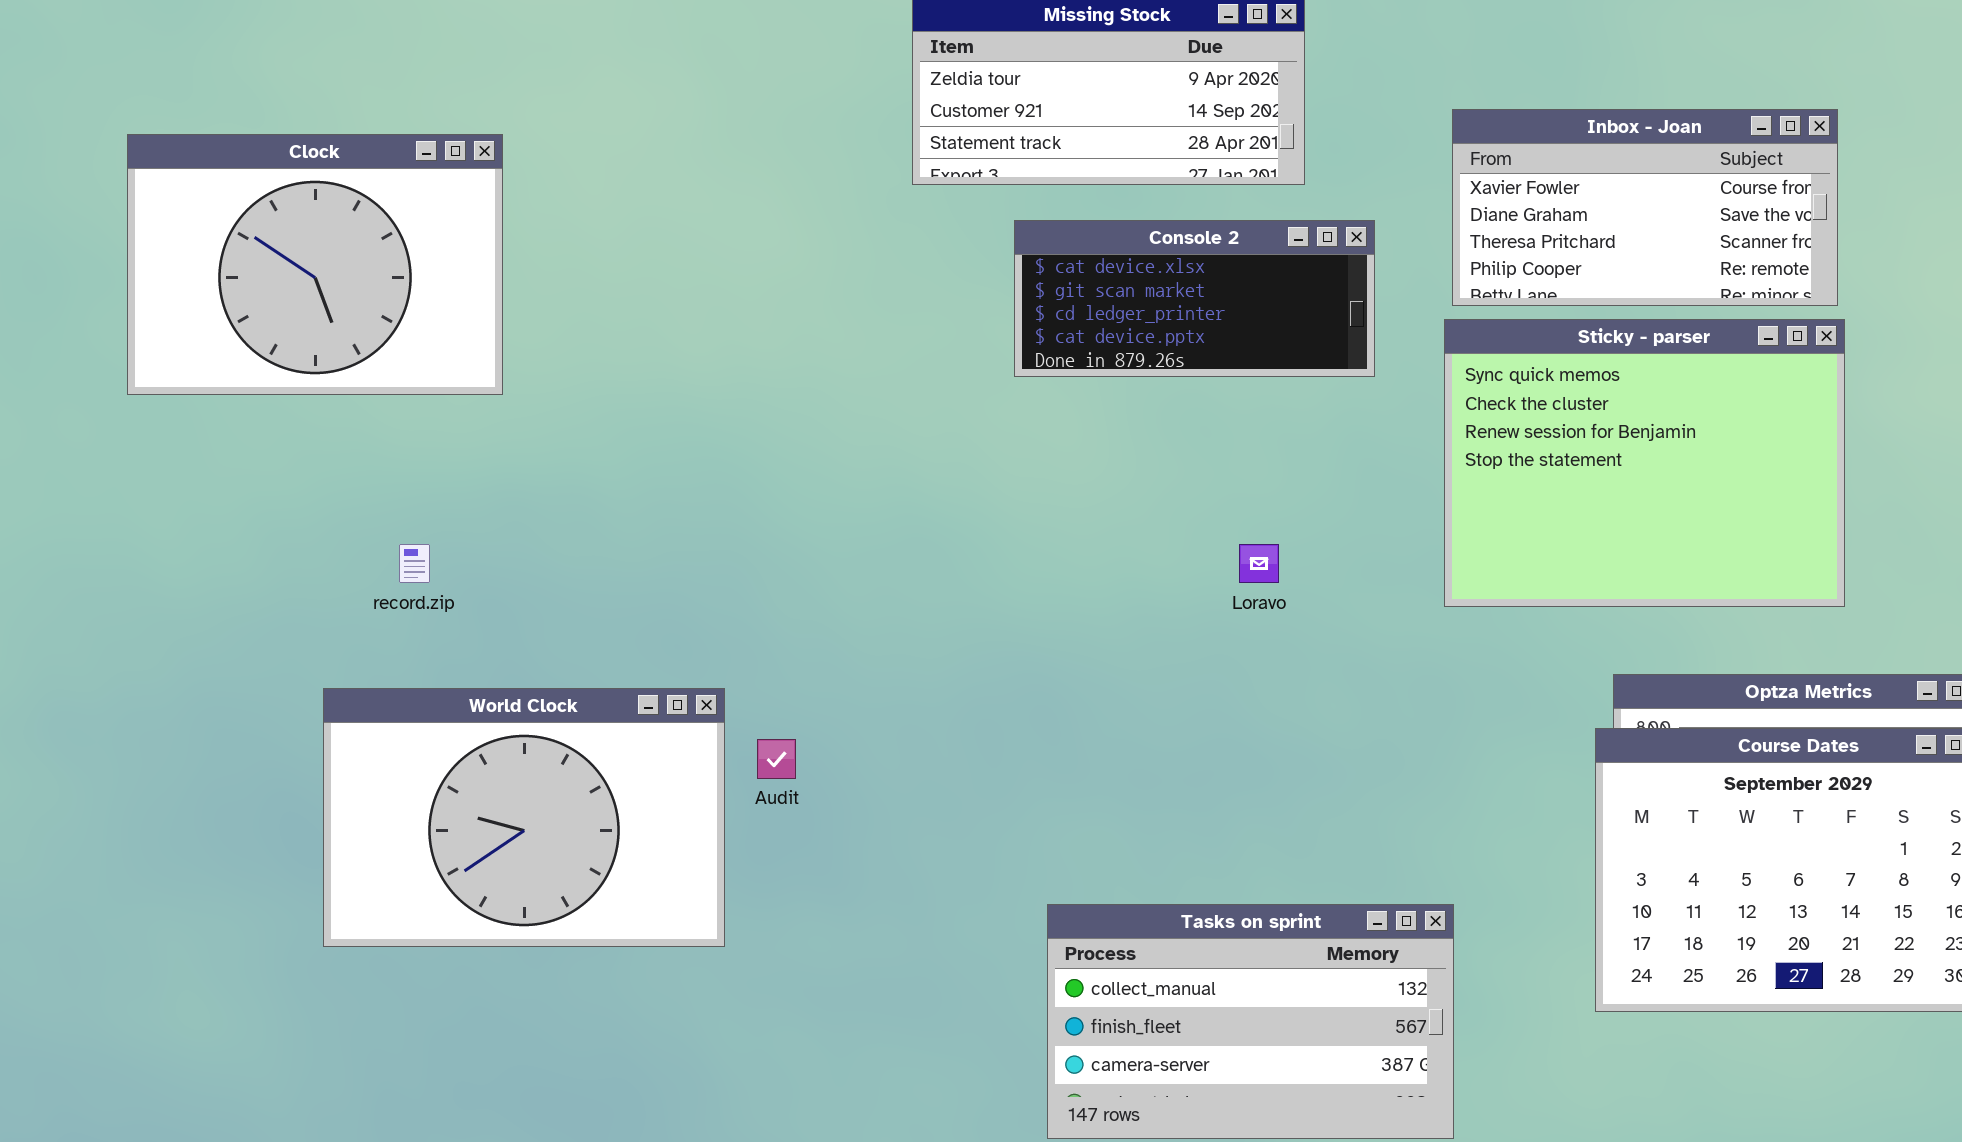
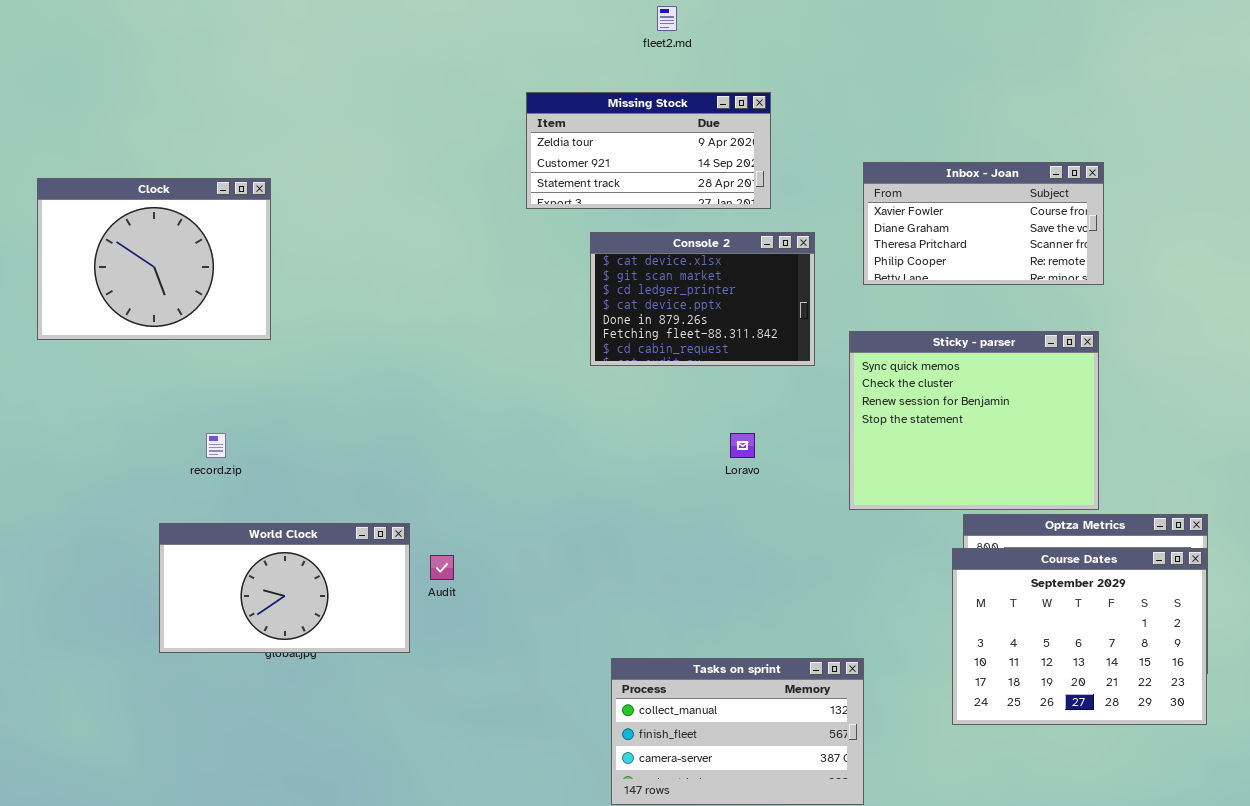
Console 2: [1014,220,1375,377] -> [590,232,815,366], resized
Sticky - parser: [1444,319,1845,607] -> [849,331,1099,510], moved
World Clock: [323,688,725,947] -> [159,523,410,653], resized

